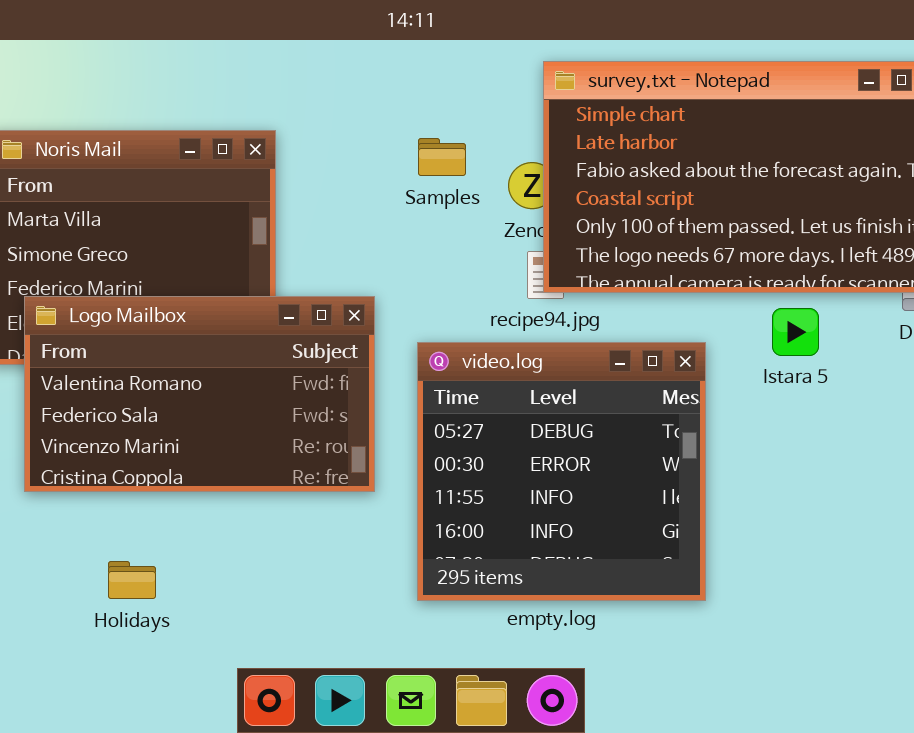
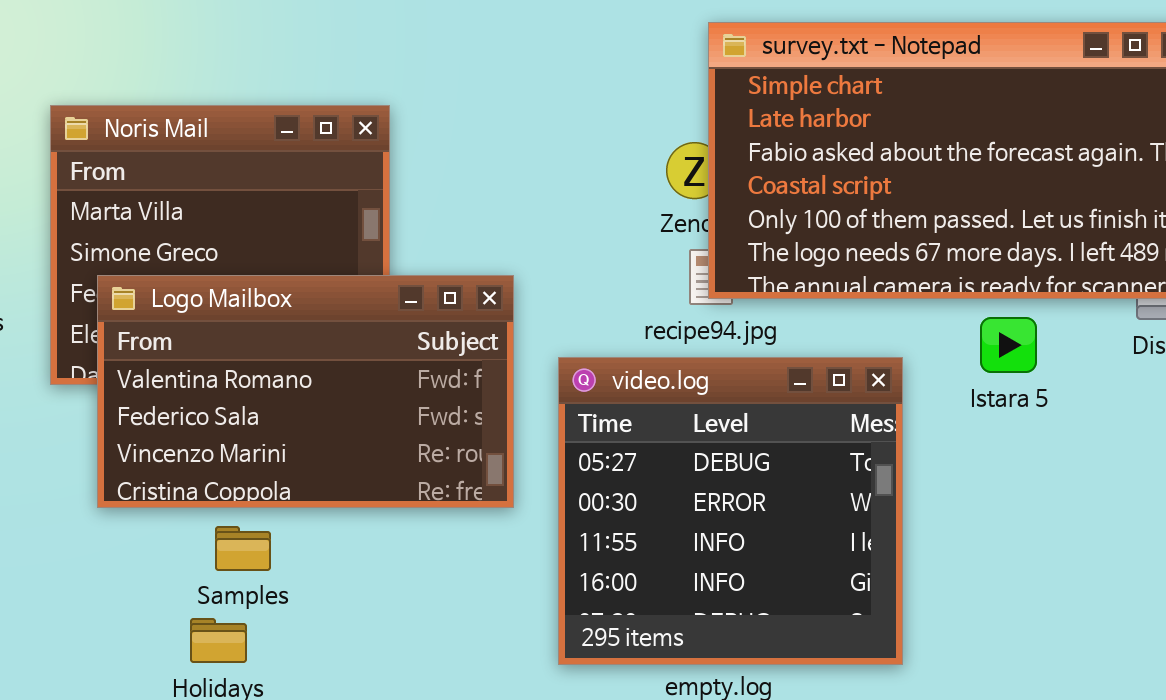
Samples: [418,138,466,176] -> [215,526,271,571], moved
Logo Mailbox: [24,296,375,492] -> [97,275,514,508], moved

